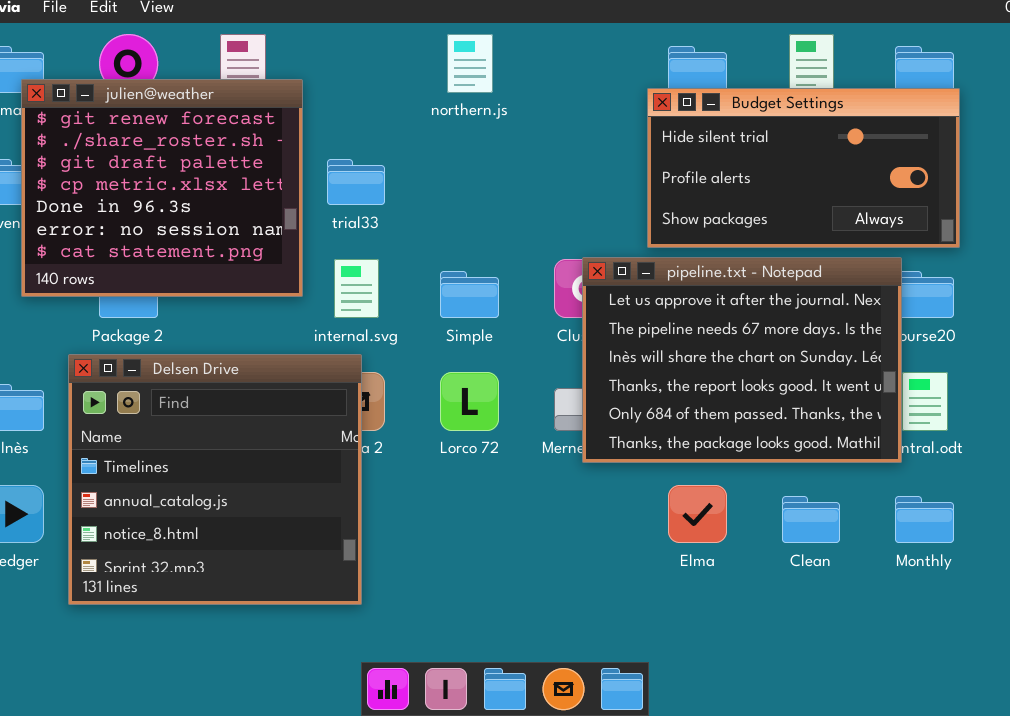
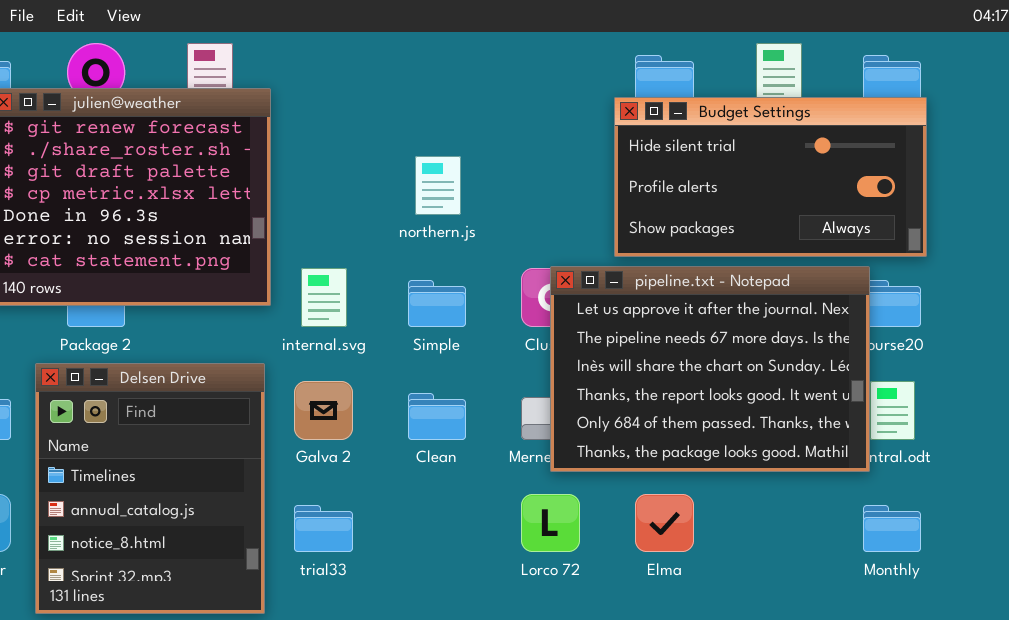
northern.js: [447,34,493,93] -> [415,156,461,215], moved
trial33: [327,159,385,205] -> [294,505,353,552], moved
Delsen Drive: [68,354,362,605] -> [35,363,265,614], resized
Lorco 72: [440,372,499,431] -> [521,494,580,552], moved
Clean: [782,496,840,543] -> [408,393,466,440], moved

